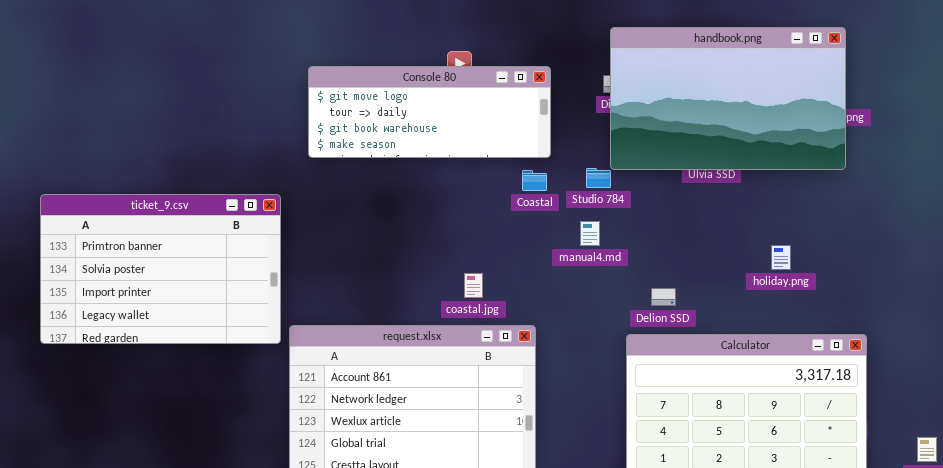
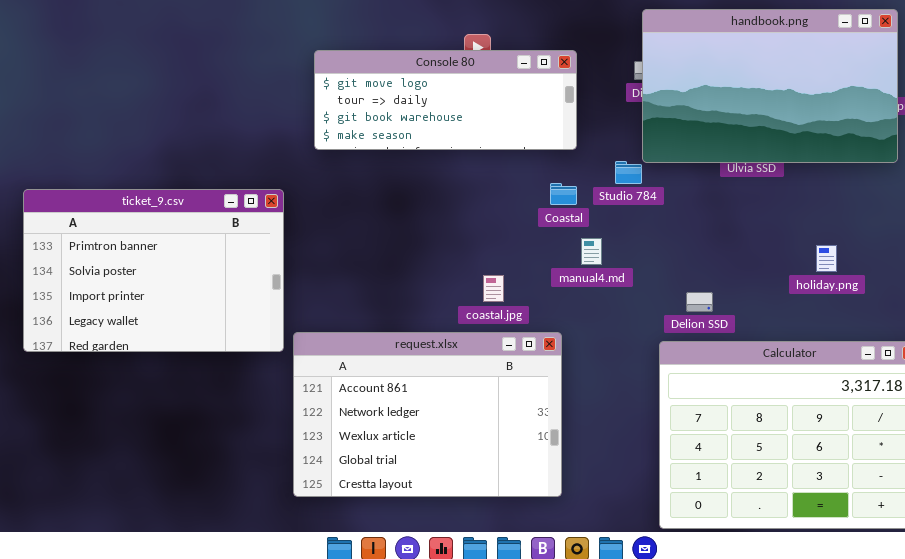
Coastal: [522,170,547,191] -> [550,183,577,205], moved
manual4.md: [580,221,600,246] -> [581,238,602,265], moved

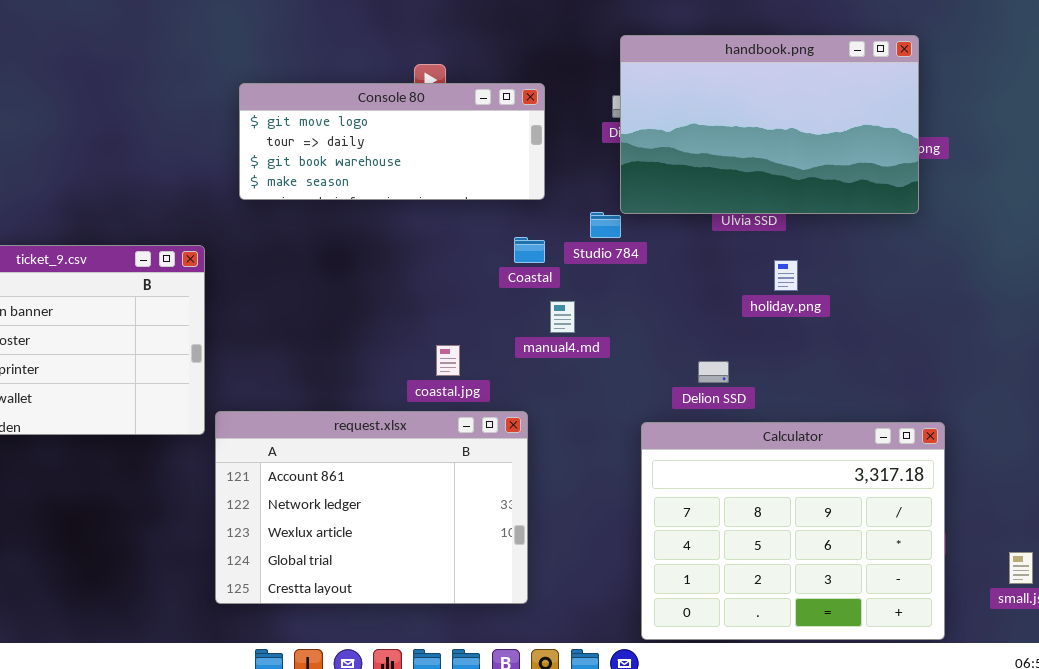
holiday.png: [816,245,837,272] -> [774,260,798,291], moved
Delion SSD: [686,292,713,312] -> [698,361,729,383], moved

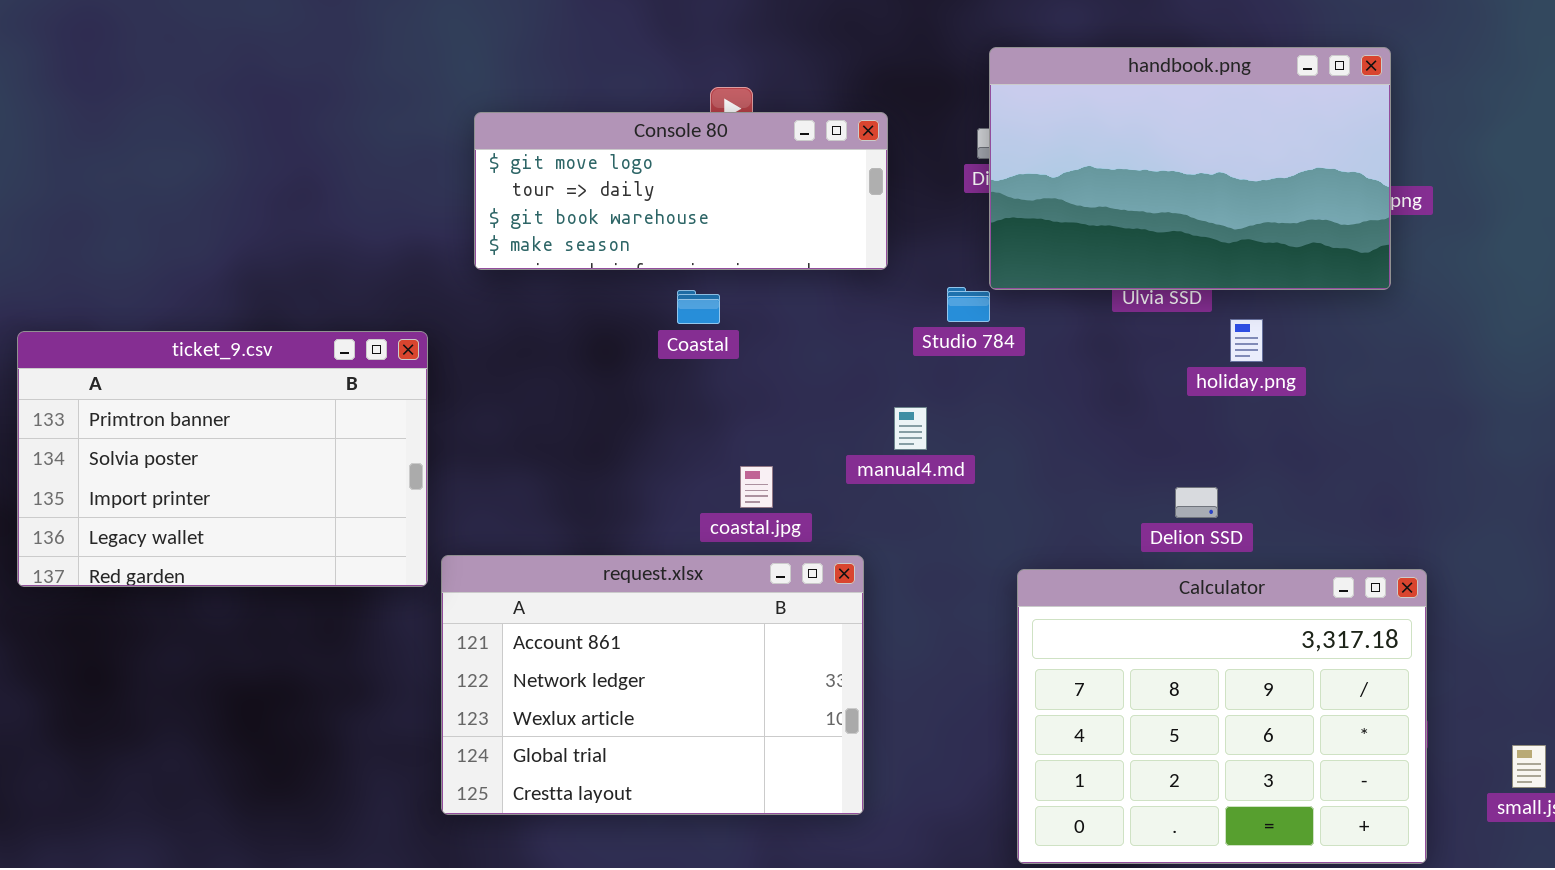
Coastal: [514,237,545,263] -> [677,290,720,324], moved
holiday.png: [774,260,798,291] -> [1230,319,1263,362], moved
Delion SSD: [698,361,729,383] -> [1175,487,1218,518], moved

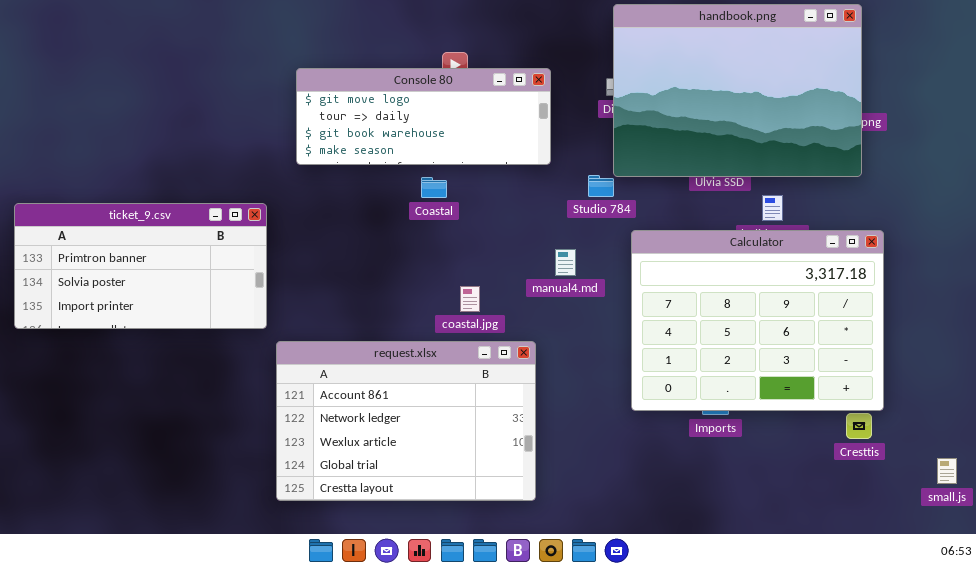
handbook.png: [989,47,1391,290] -> [613,4,862,177], resized
ticket_9.csv: [17,331,428,587] -> [14,203,267,329], resized
Calculator: [1017,569,1427,864] -> [631,230,884,411], moved

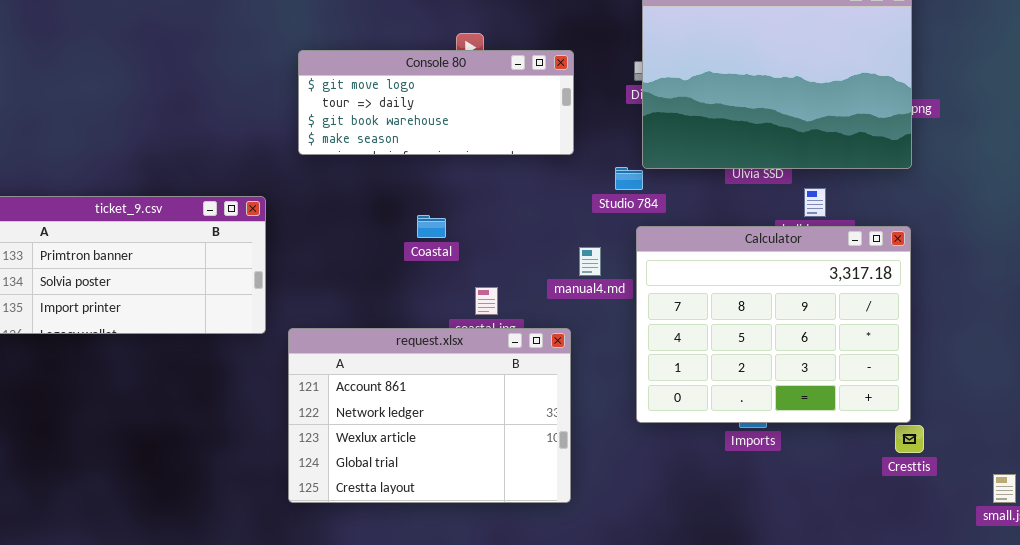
Coastal: [421,177,447,198] -> [417,215,446,238], moved
Calculator: [631,230,884,411] -> [636,226,911,423], moved
request.xlsx: [276,341,536,501] -> [288,328,571,503], moved

